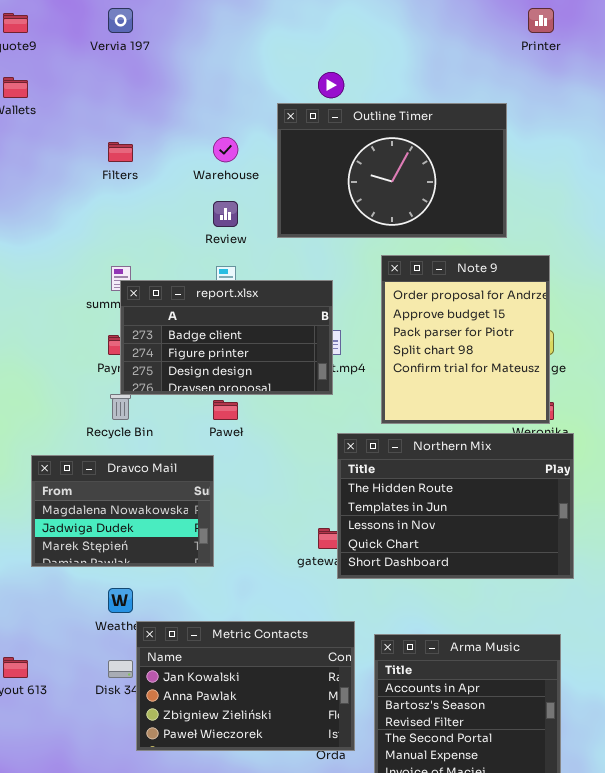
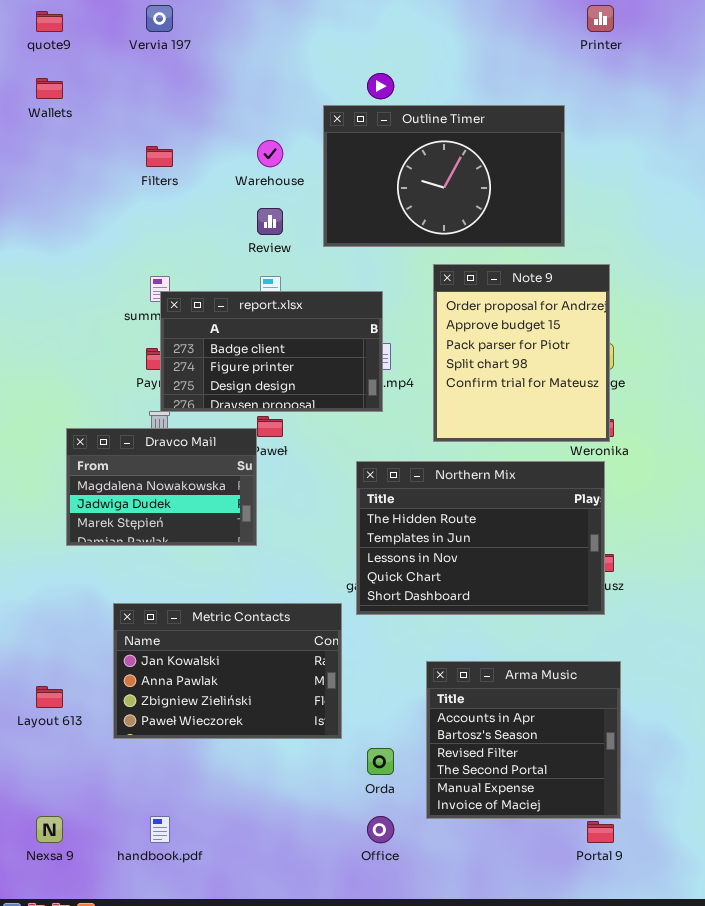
Northern Mix: [337,433,574,579] -> [356,461,605,615], moved
Dravco Mail: [31,455,214,567] -> [66,428,257,546], moved
Metric Contacts: [136,621,355,751] -> [113,603,342,739], moved

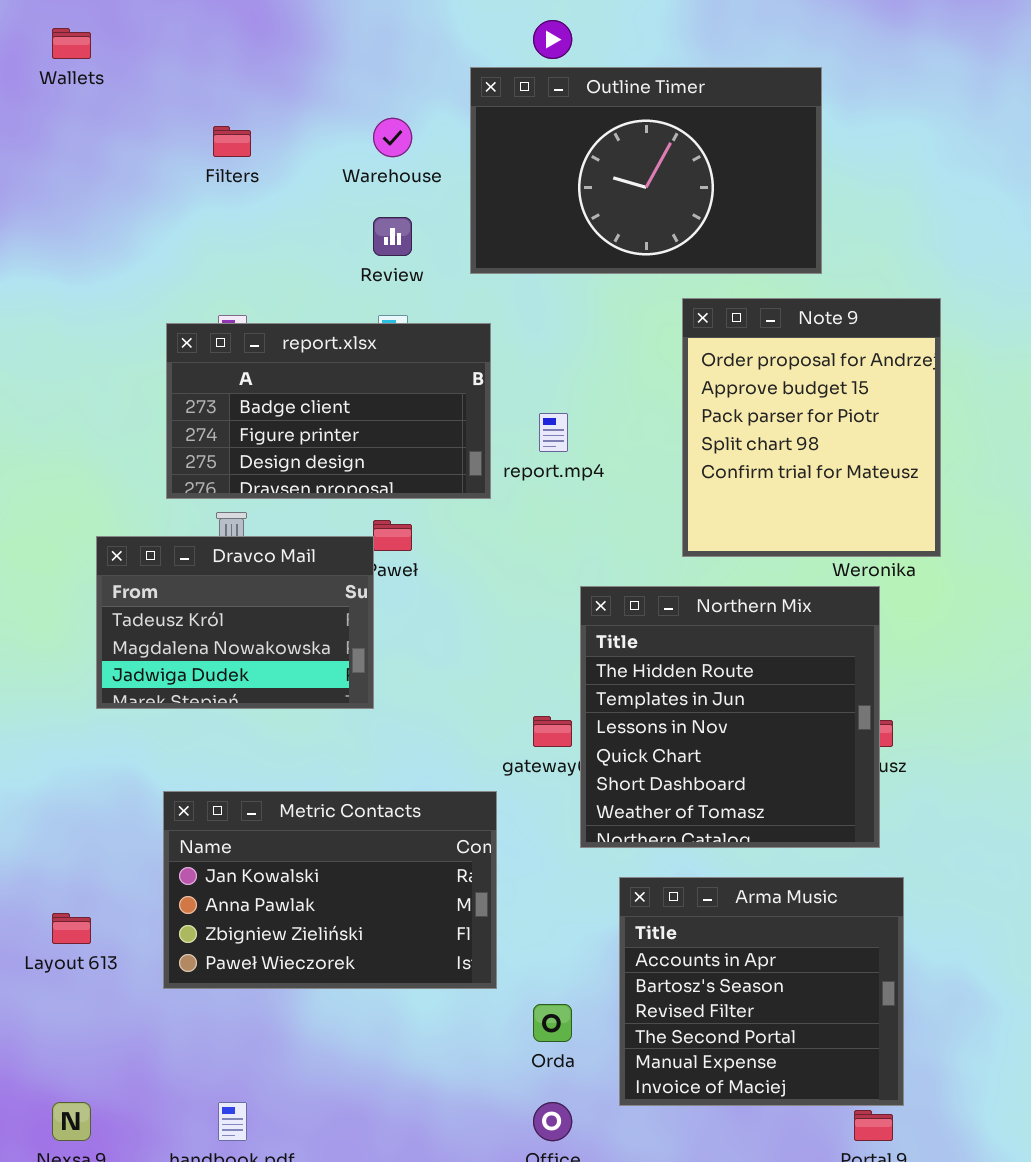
Note 9: [433,264,610,442] -> [682,298,941,557], moved
report.xlsx: [160,291,383,412] -> [166,323,491,499], moved
Dravco Mail: [66,428,257,546] -> [96,536,374,709], scrolled up 1 row
Northern Mix: [356,461,605,615] -> [580,586,880,848], resized

